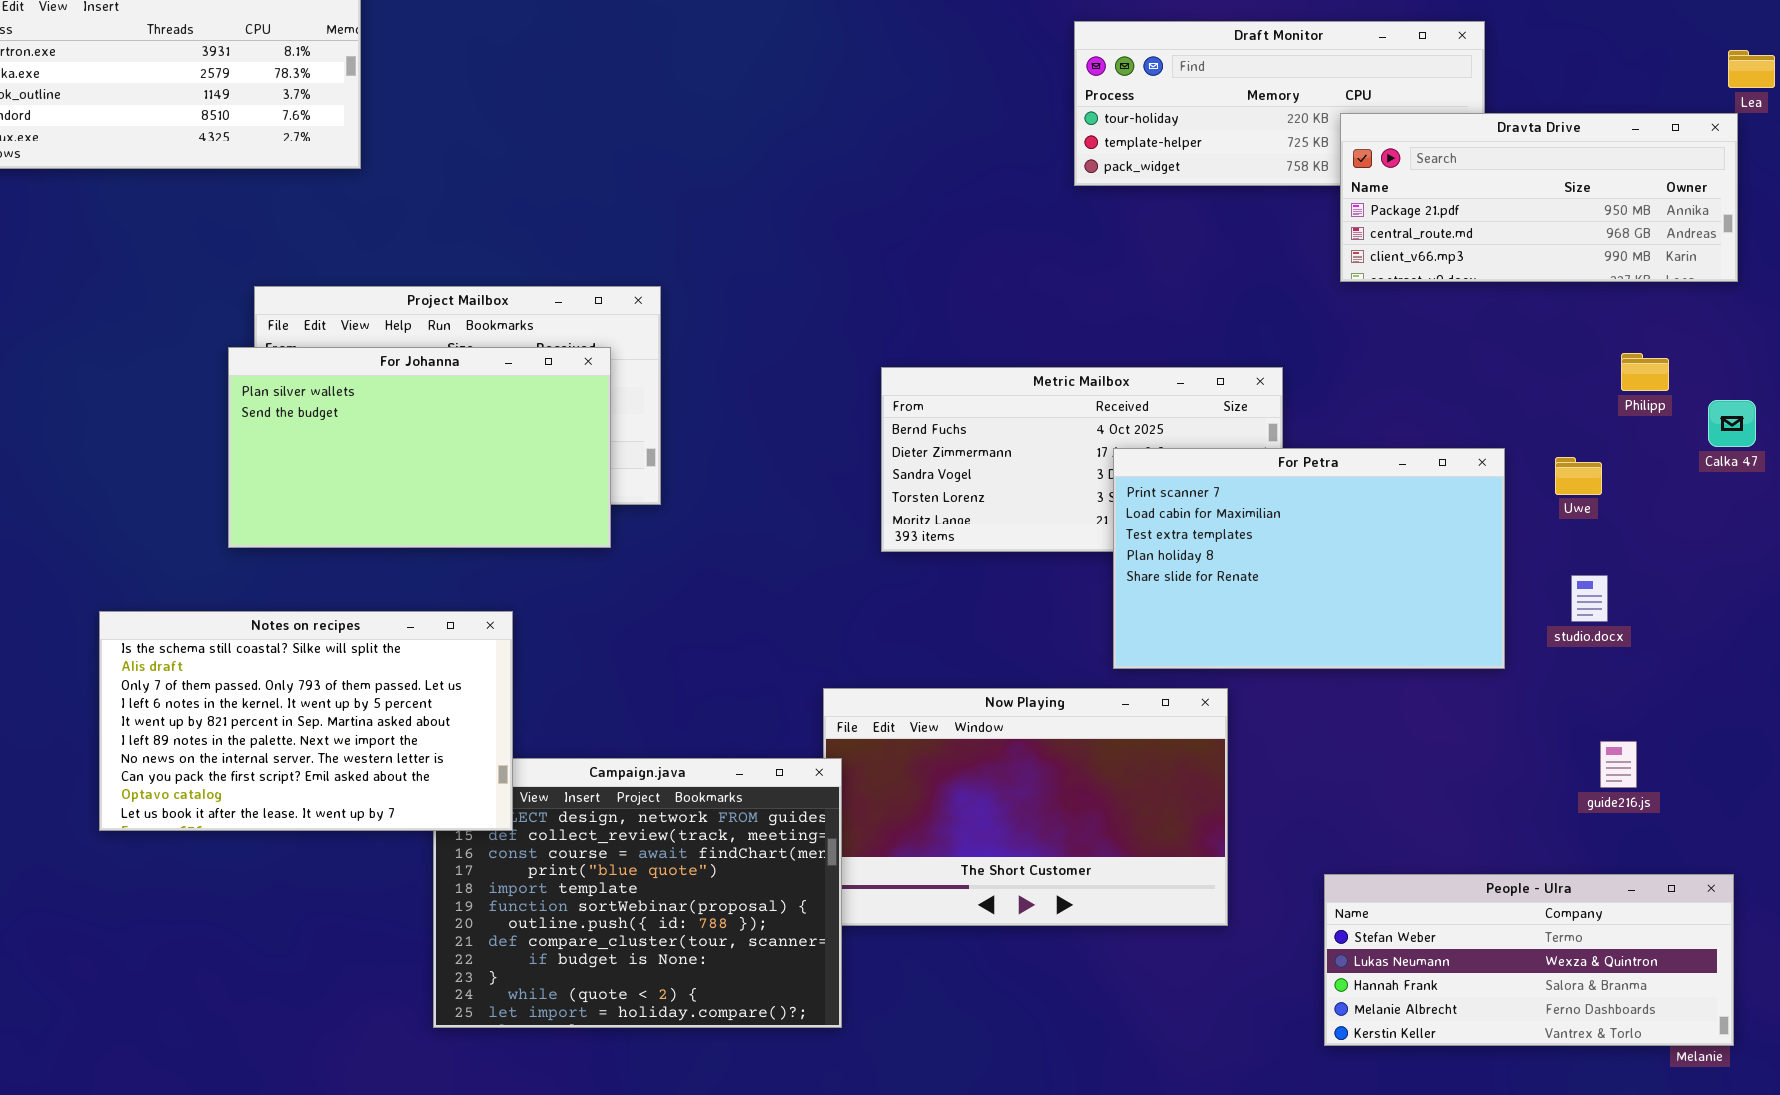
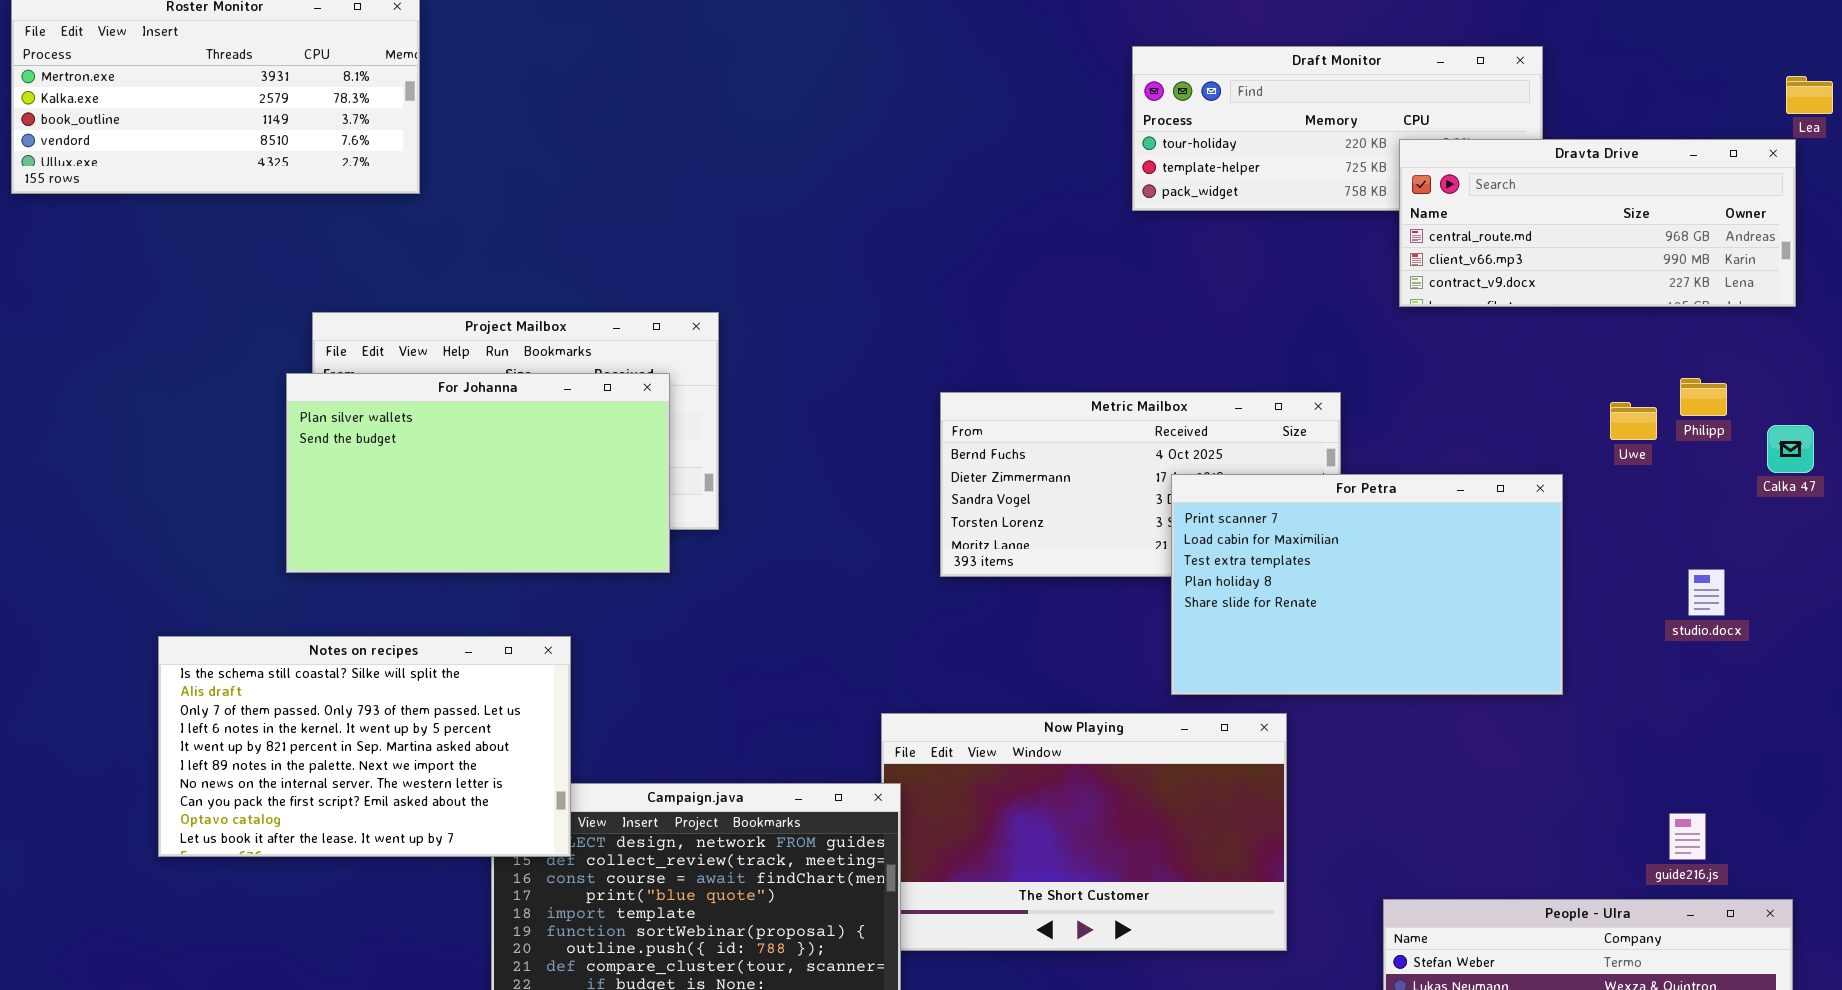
Dravta Drive: [1340,113,1738,282] -> [1399,139,1796,307], scrolled down 1 row
Uwe: [1555,457,1602,495] -> [1610,402,1657,440], moved
studio.docx: [1571,575,1608,622] -> [1688,569,1725,616], moved
guide216.js: [1600,741,1637,788] -> [1669,813,1706,860], moved

